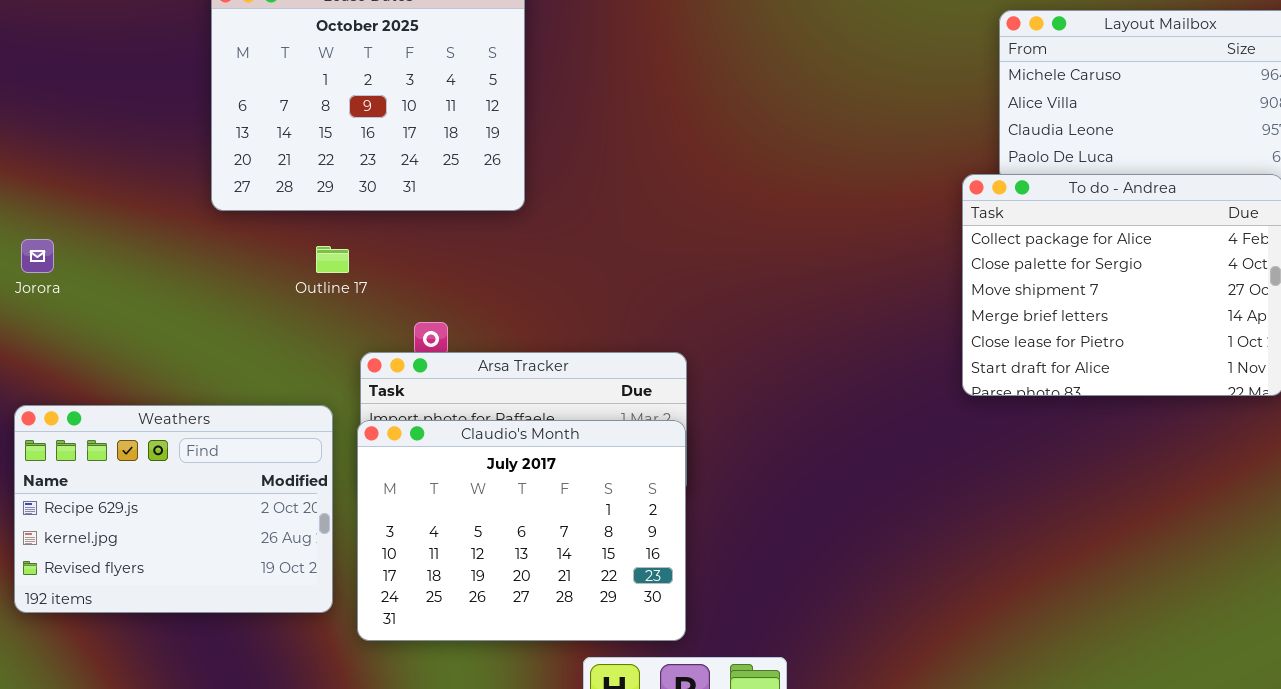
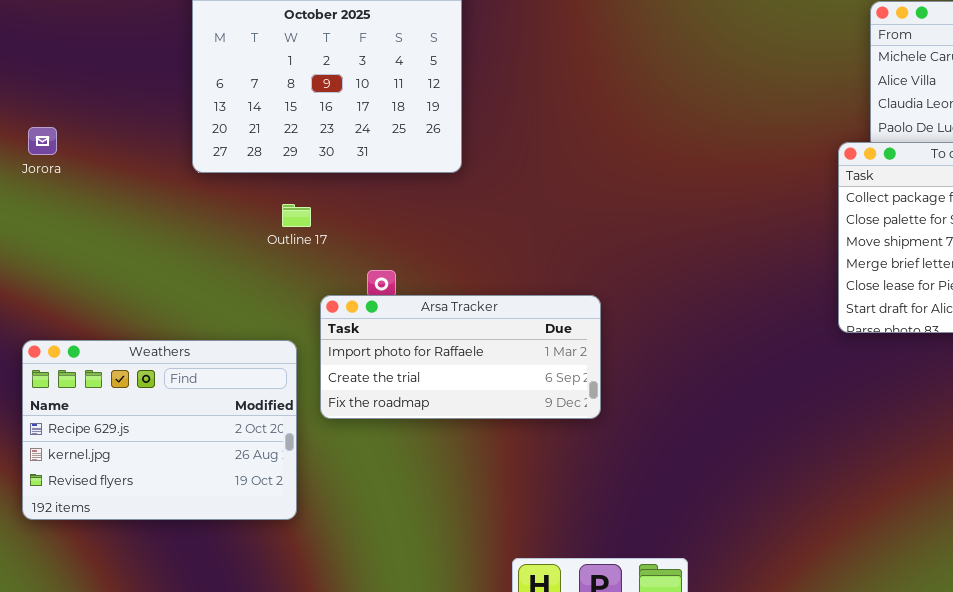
Jorora: [21,239,54,273] -> [28,127,57,155], moved
Claudio's Month: [357,420,686,641] -> none, closed

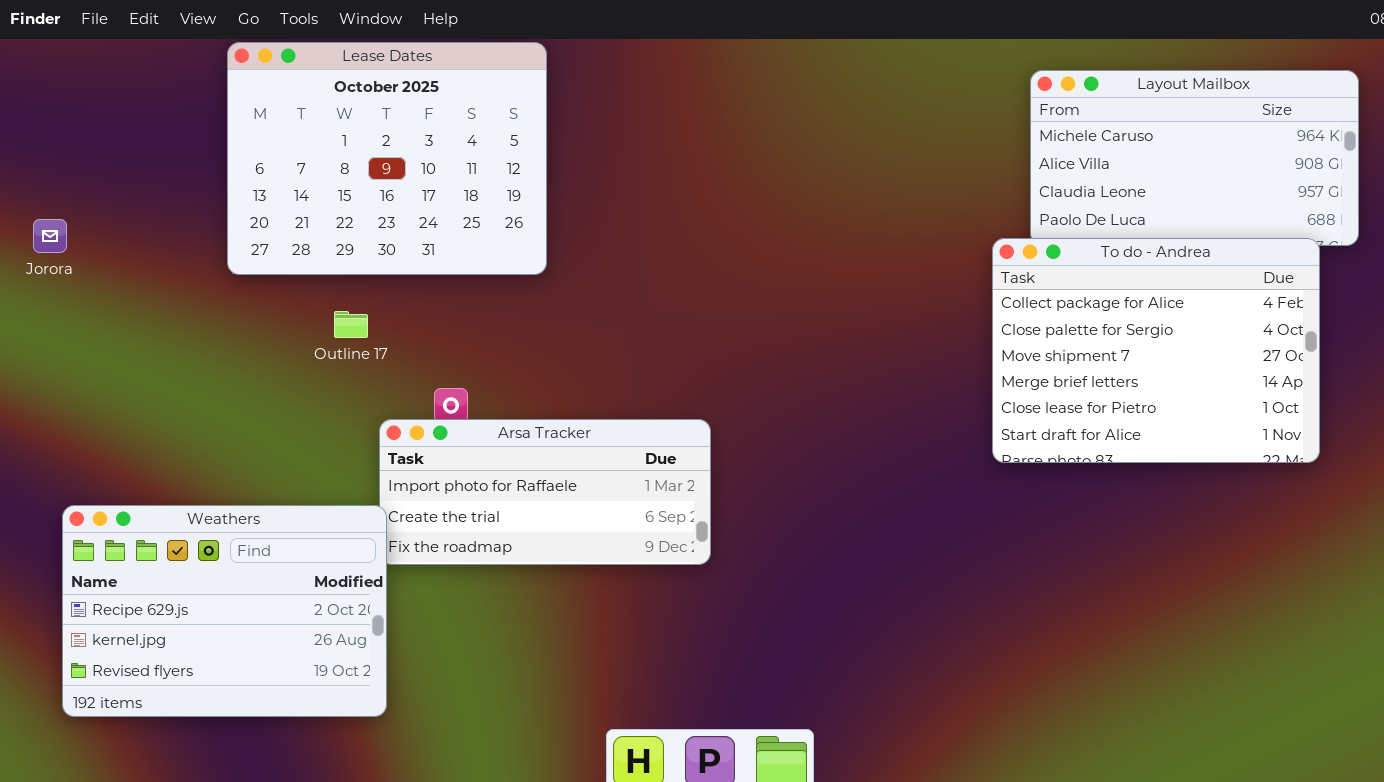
Weathers: [22,340,297,520] -> [62,505,387,717], moved

